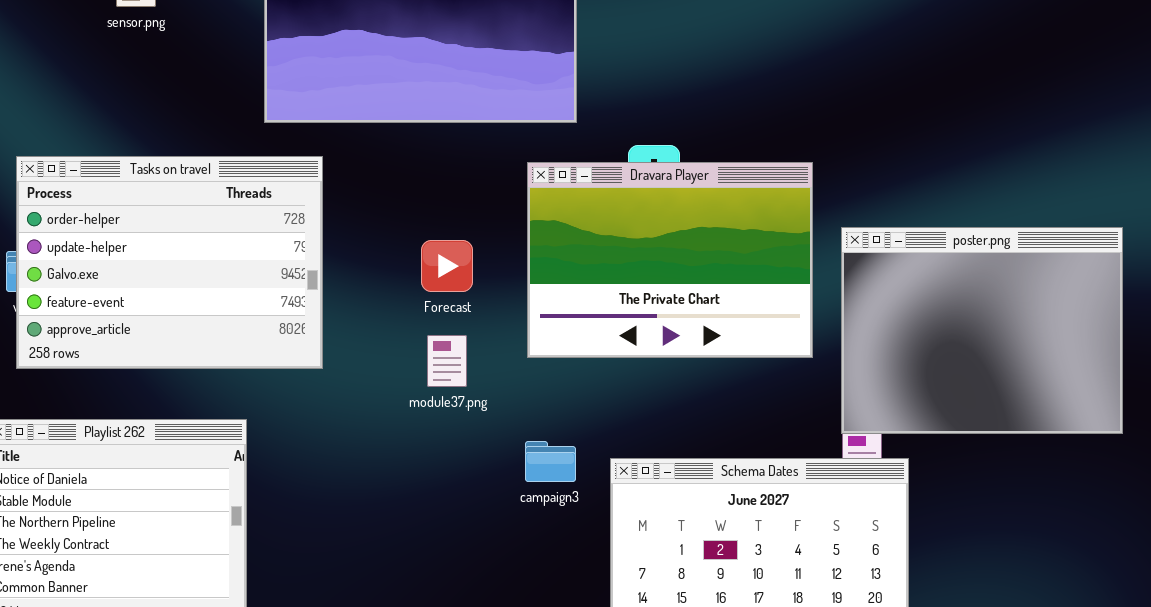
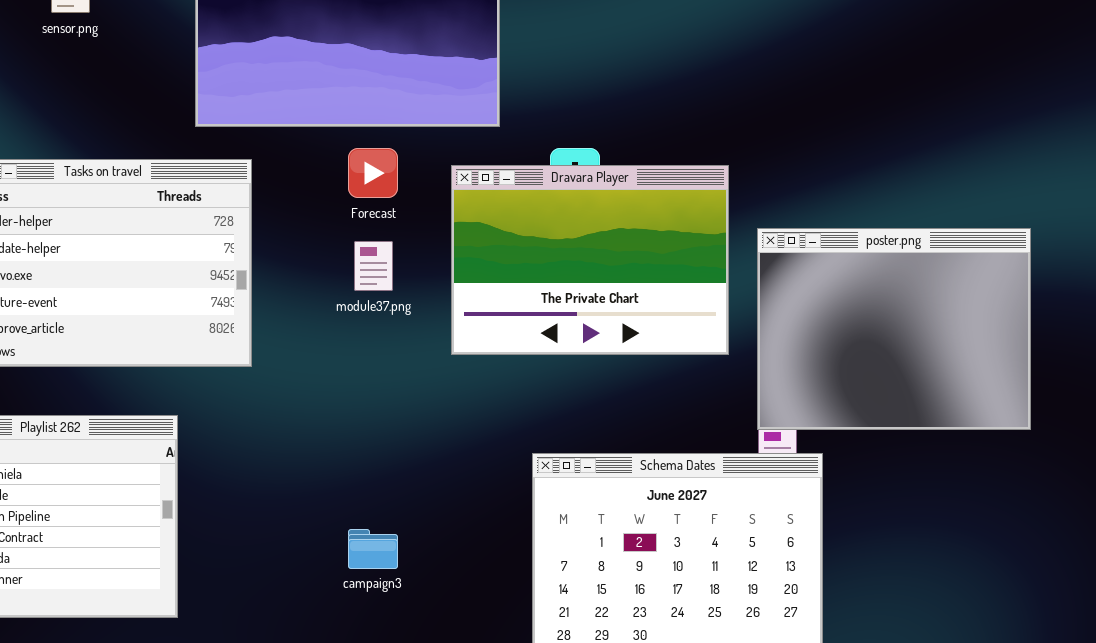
Forecast: [421,240,473,292] -> [348,148,398,198], moved
module37.png: [427,335,467,387] -> [354,241,393,291], moved
campaign3: [525,441,576,482] -> [348,529,398,569], moved

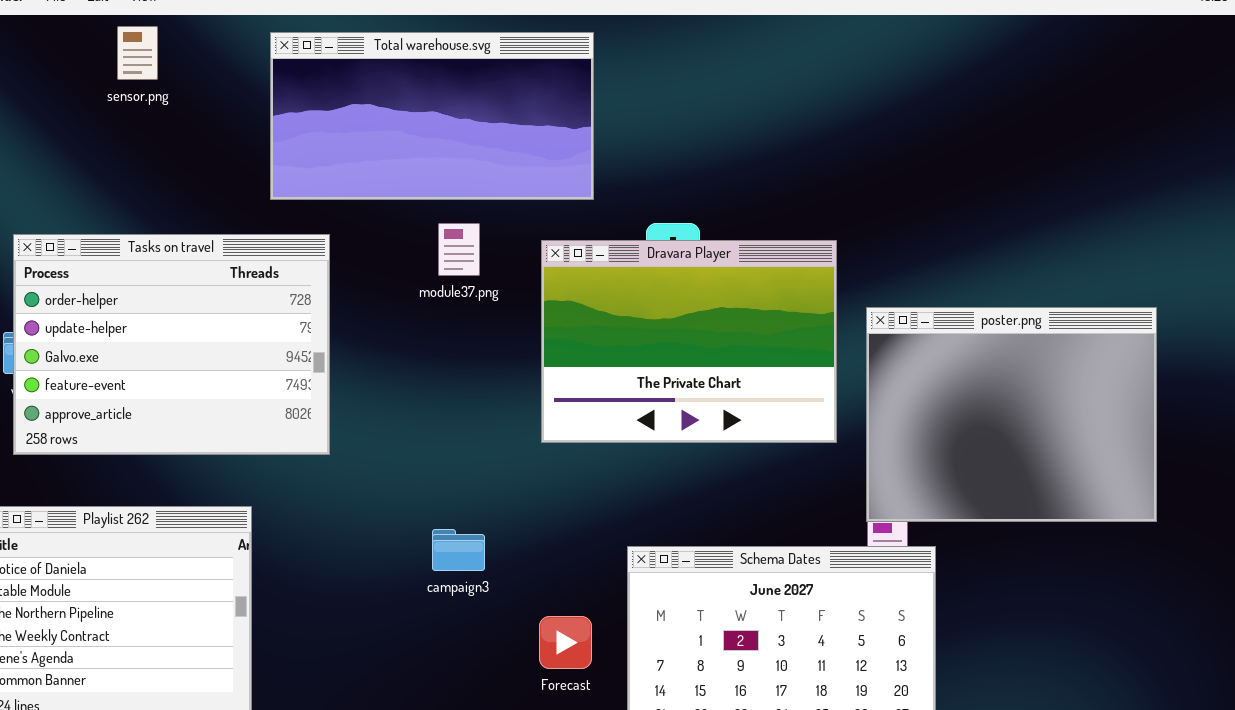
Forecast: [348,148,398,198] -> [539,616,592,669], moved
module37.png: [354,241,393,291] -> [438,223,480,276], moved
campaign3: [348,529,398,569] -> [432,529,485,571], moved

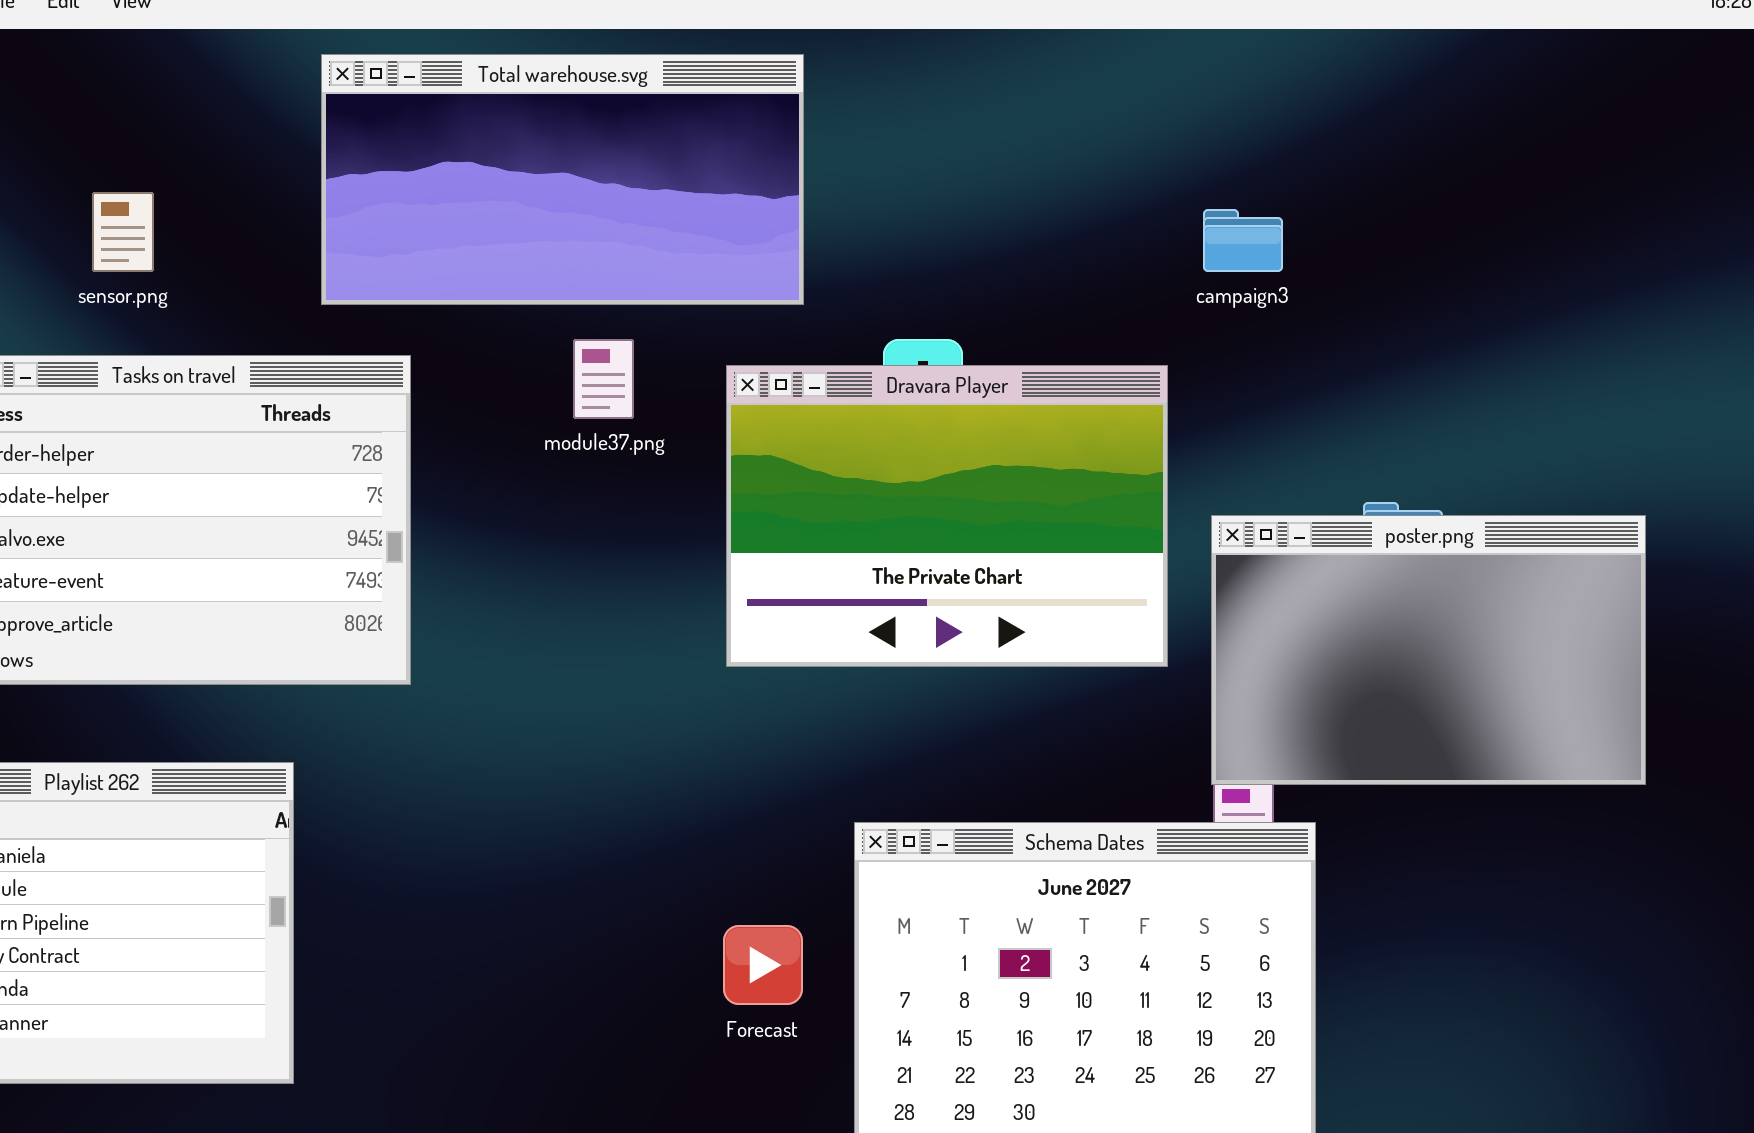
sensor.png: [117,26,158,80] -> [92,192,154,272], moved
poster.png: [866,307,1157,522] -> [1211,515,1646,785], resized
campaign3: [432,529,485,571] -> [1203,209,1283,272], moved

